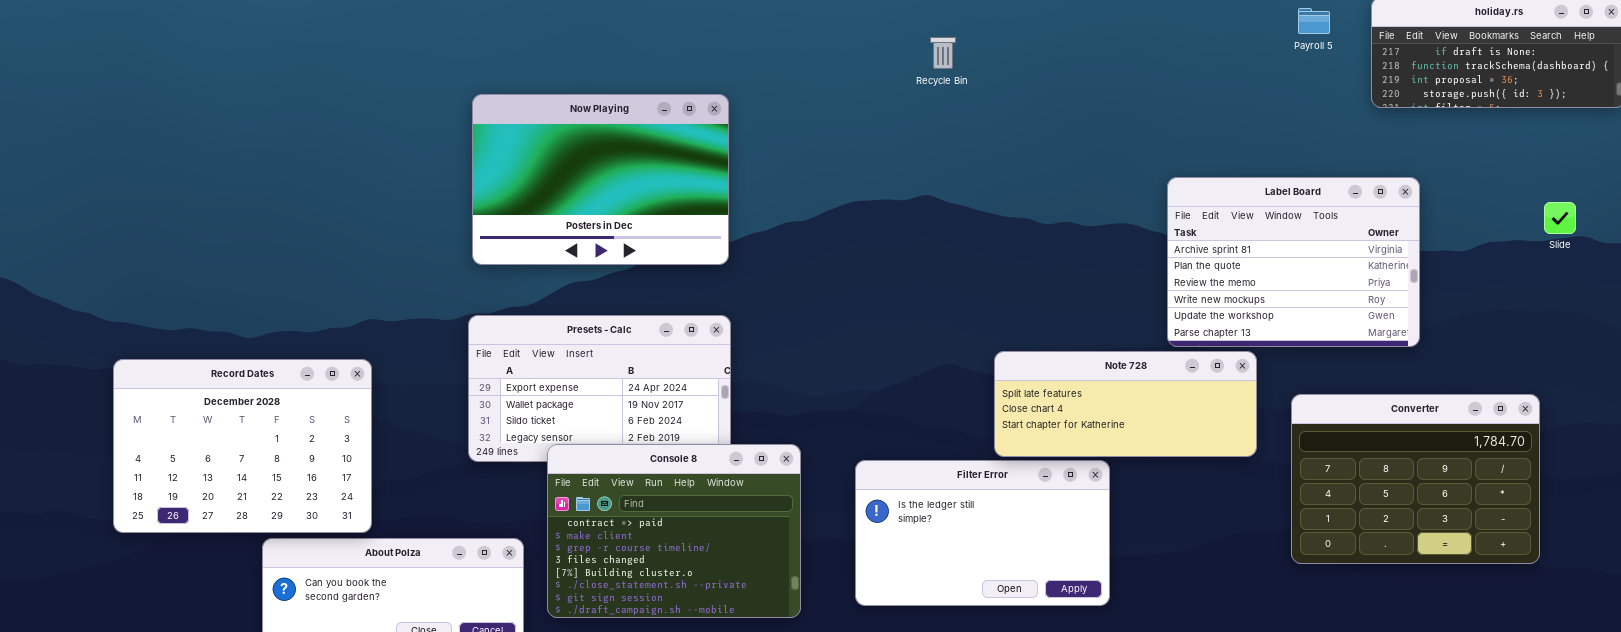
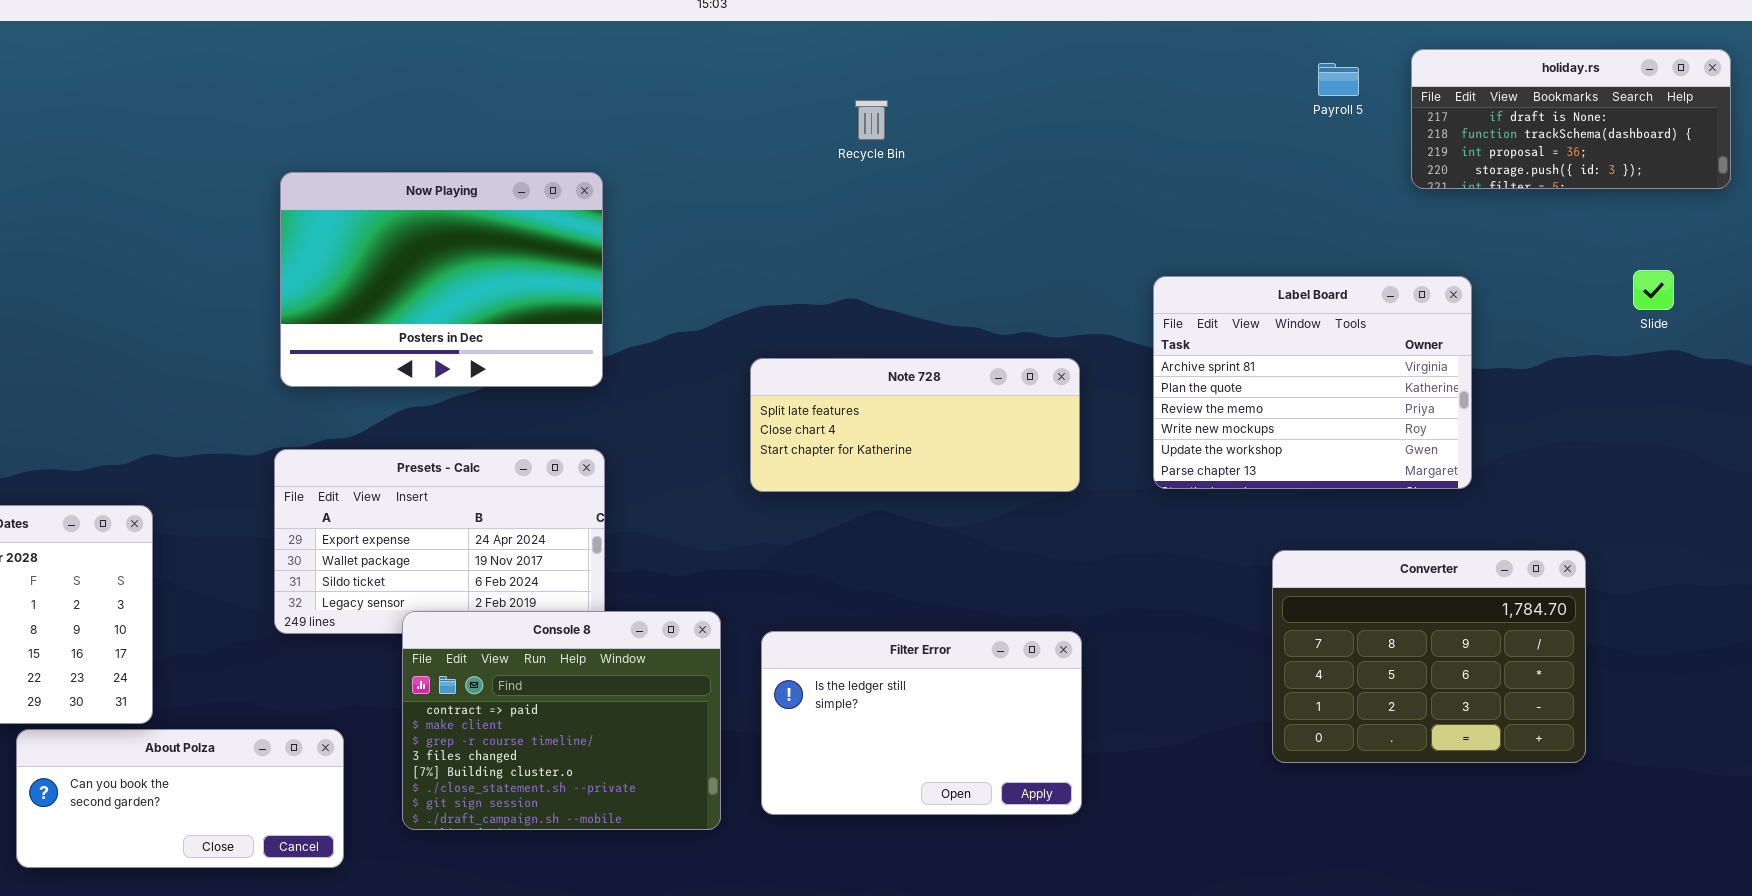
Slide: [1544,202,1576,234] -> [1633,270,1674,310], moved
Note 728: [994,351,1257,457] -> [750,358,1080,492], moved
Converter: [1291,394,1540,564] -> [1272,550,1586,763], moved
Console 8: [547,444,801,618] -> [402,611,721,830], moved

